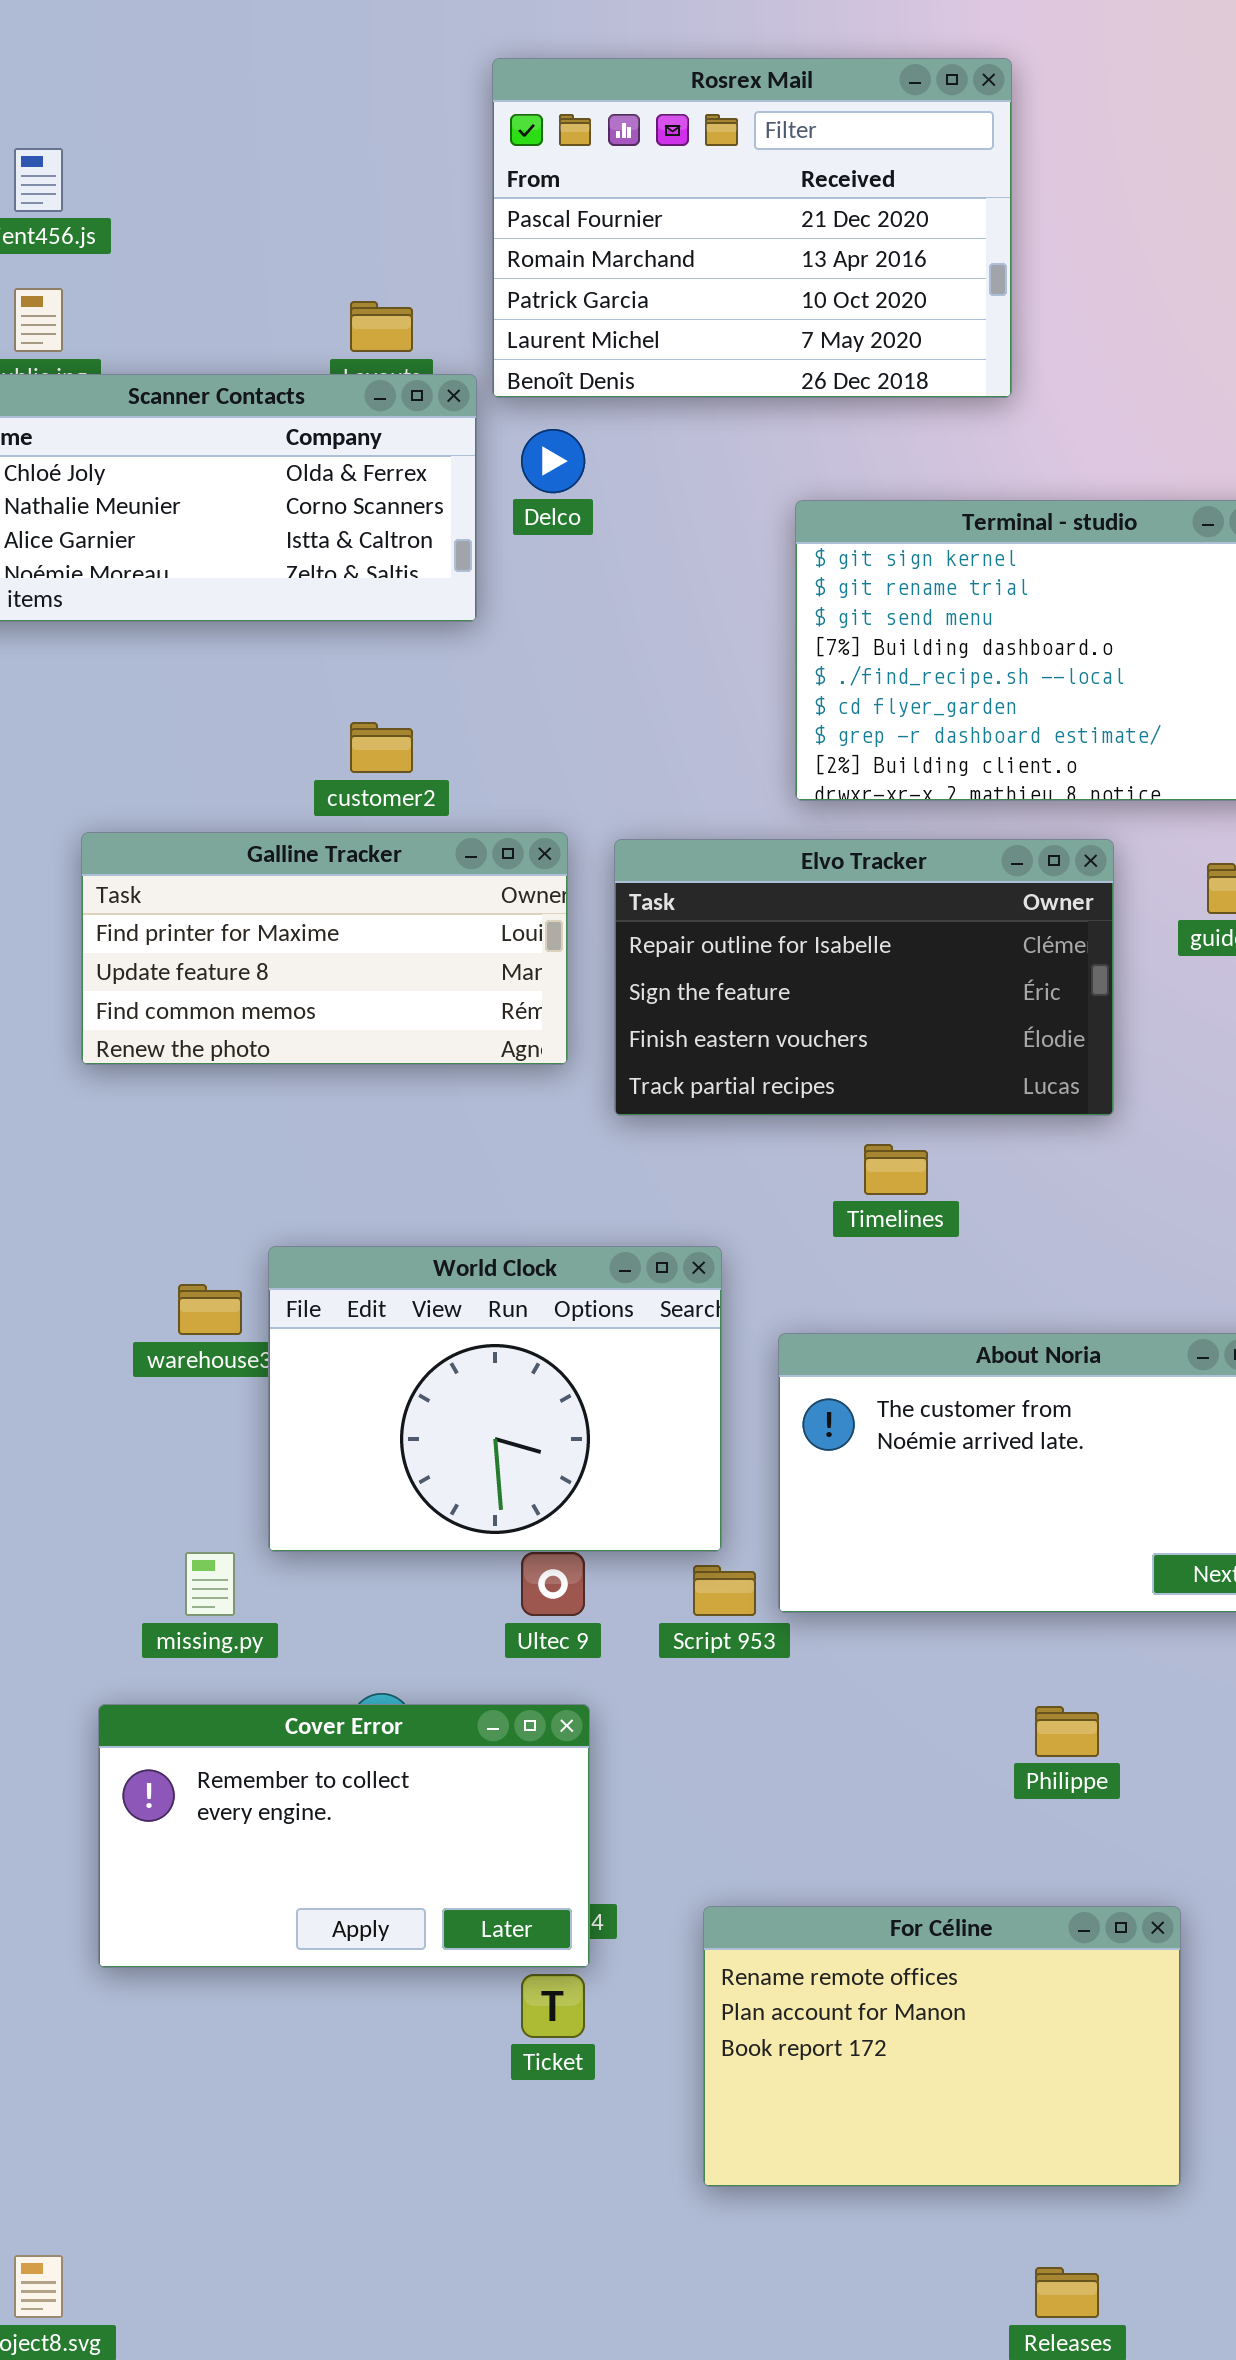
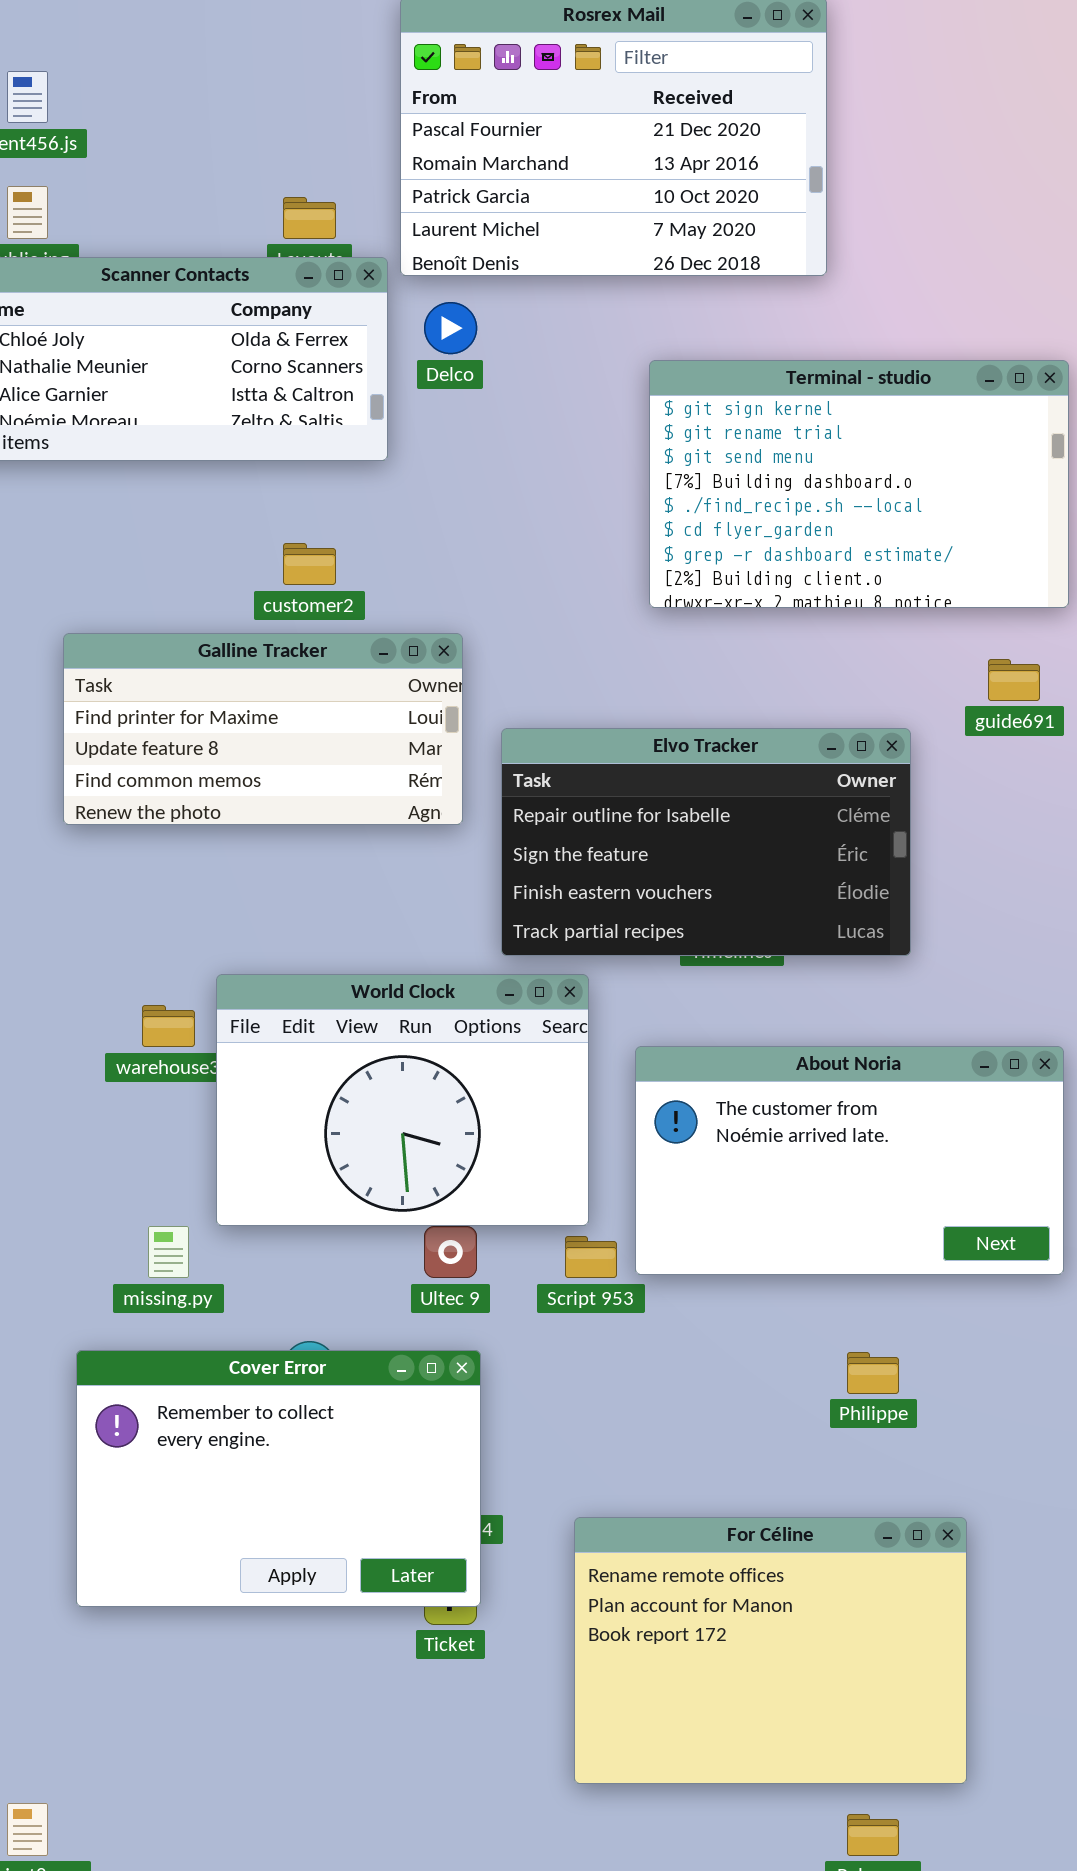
Elvo Tracker: [614,839,1114,1116] -> [501,728,911,956], moved
Cover Error: [98,1704,590,1968] -> [76,1350,481,1607], resized
For Céline: [703,1906,1181,2187] -> [574,1517,967,1784], resized

